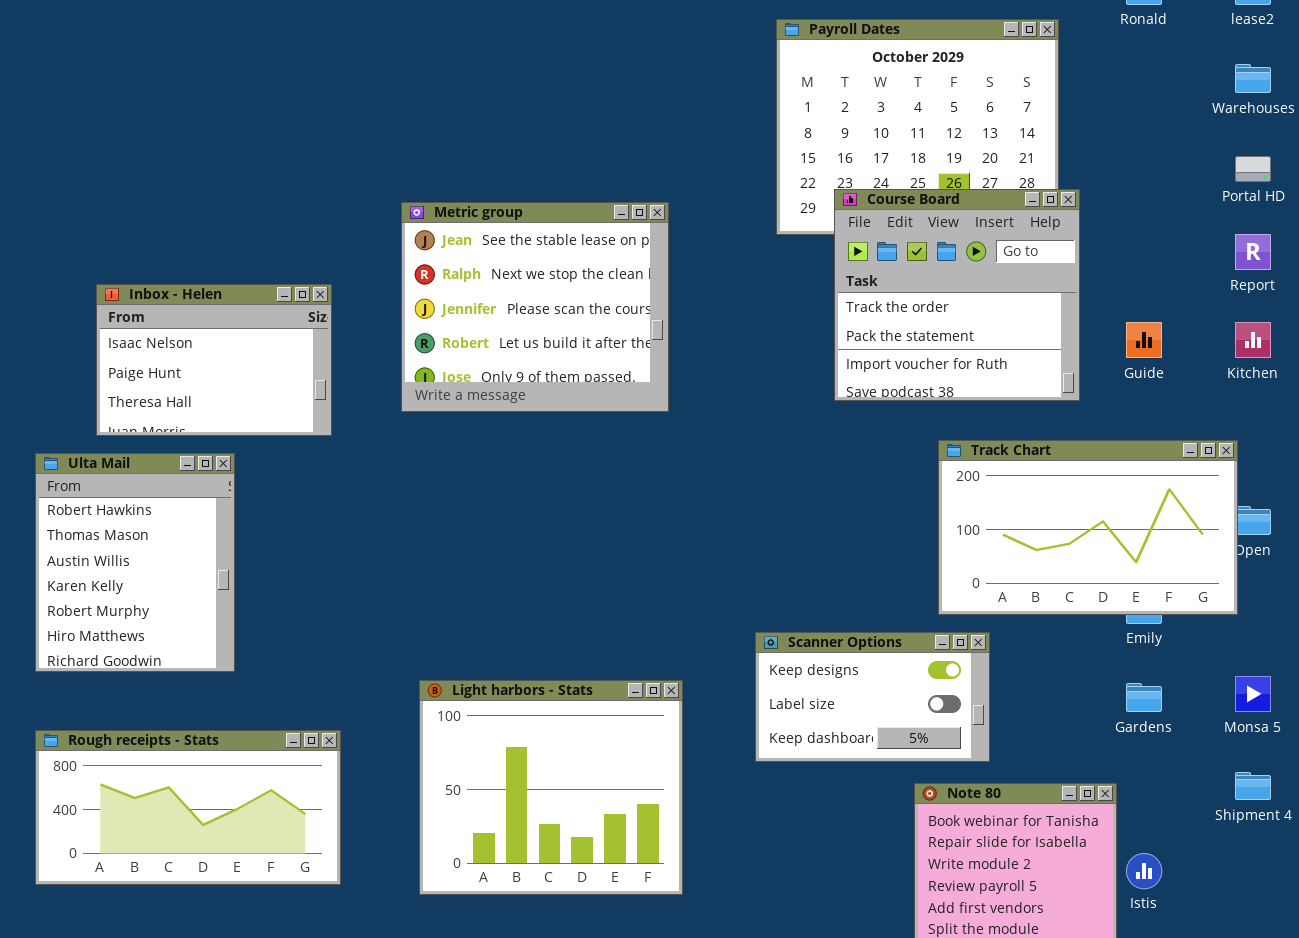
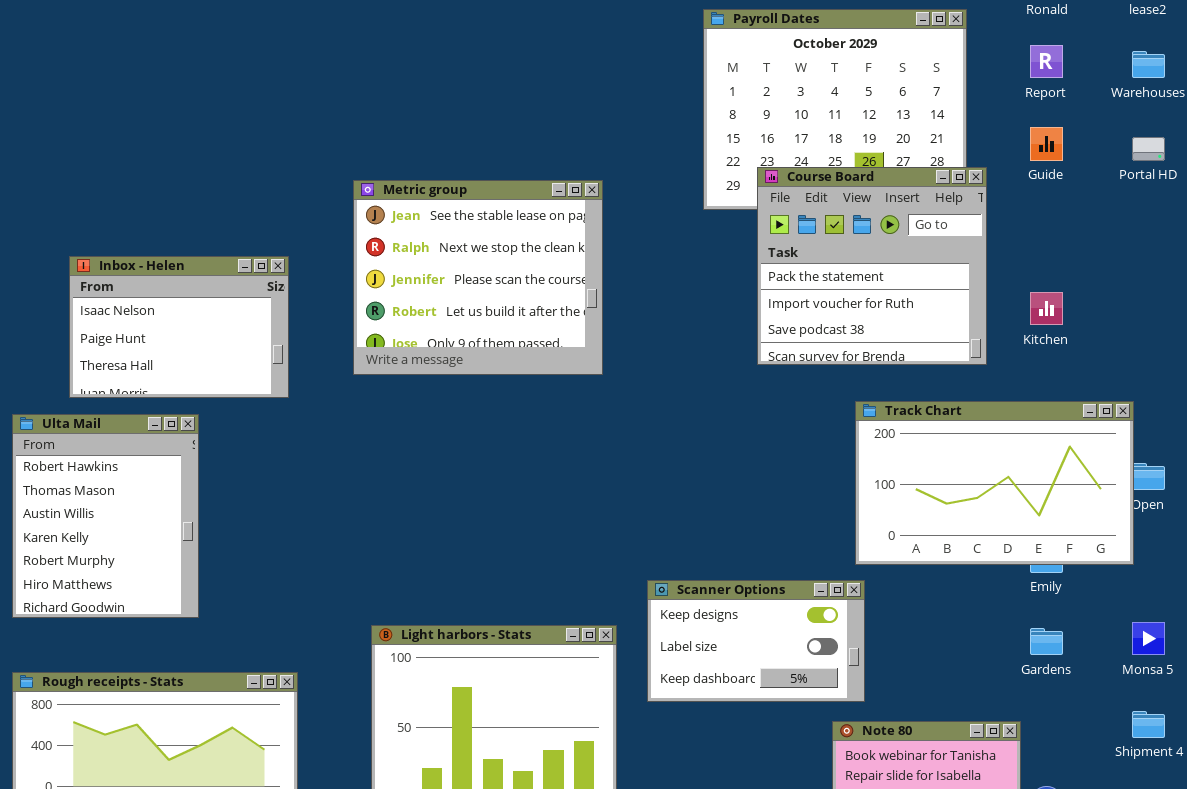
Course Board: [834,189,1080,401] -> [757,167,987,365], scrolled down 1 row
Report: [1235,234,1271,270] -> [1030,45,1063,78], moved
Guide: [1126,322,1162,358] -> [1030,127,1063,161], moved
Kitchen: [1235,322,1271,358] -> [1030,292,1063,325], moved
Scanner Options: [755,632,990,762] -> [647,580,865,702], moved

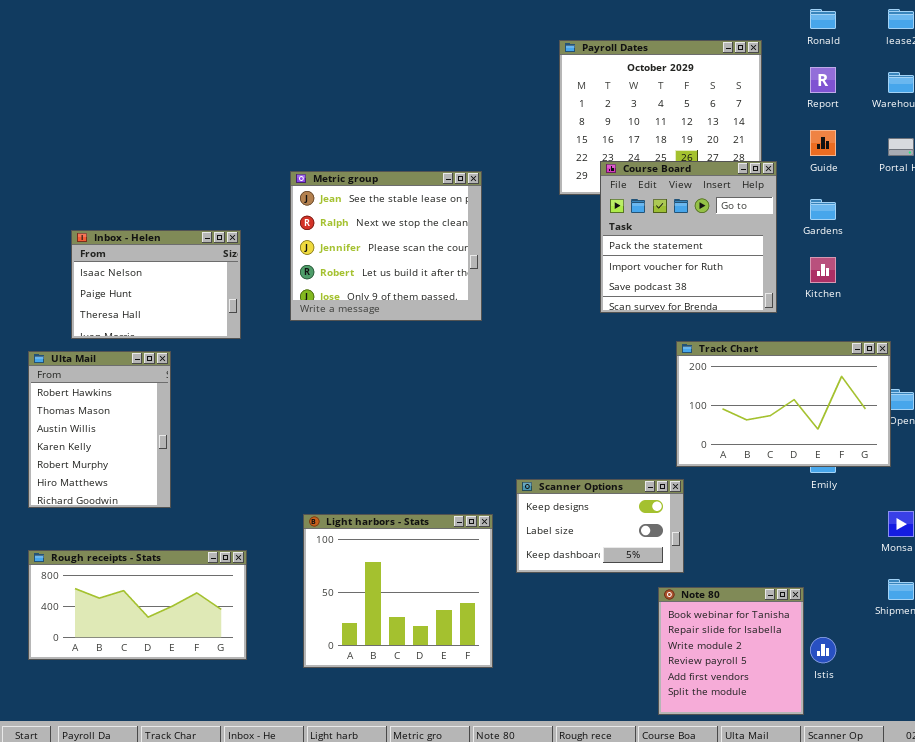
Gardens: [1030,628,1063,655] -> [810,199,836,220], moved

